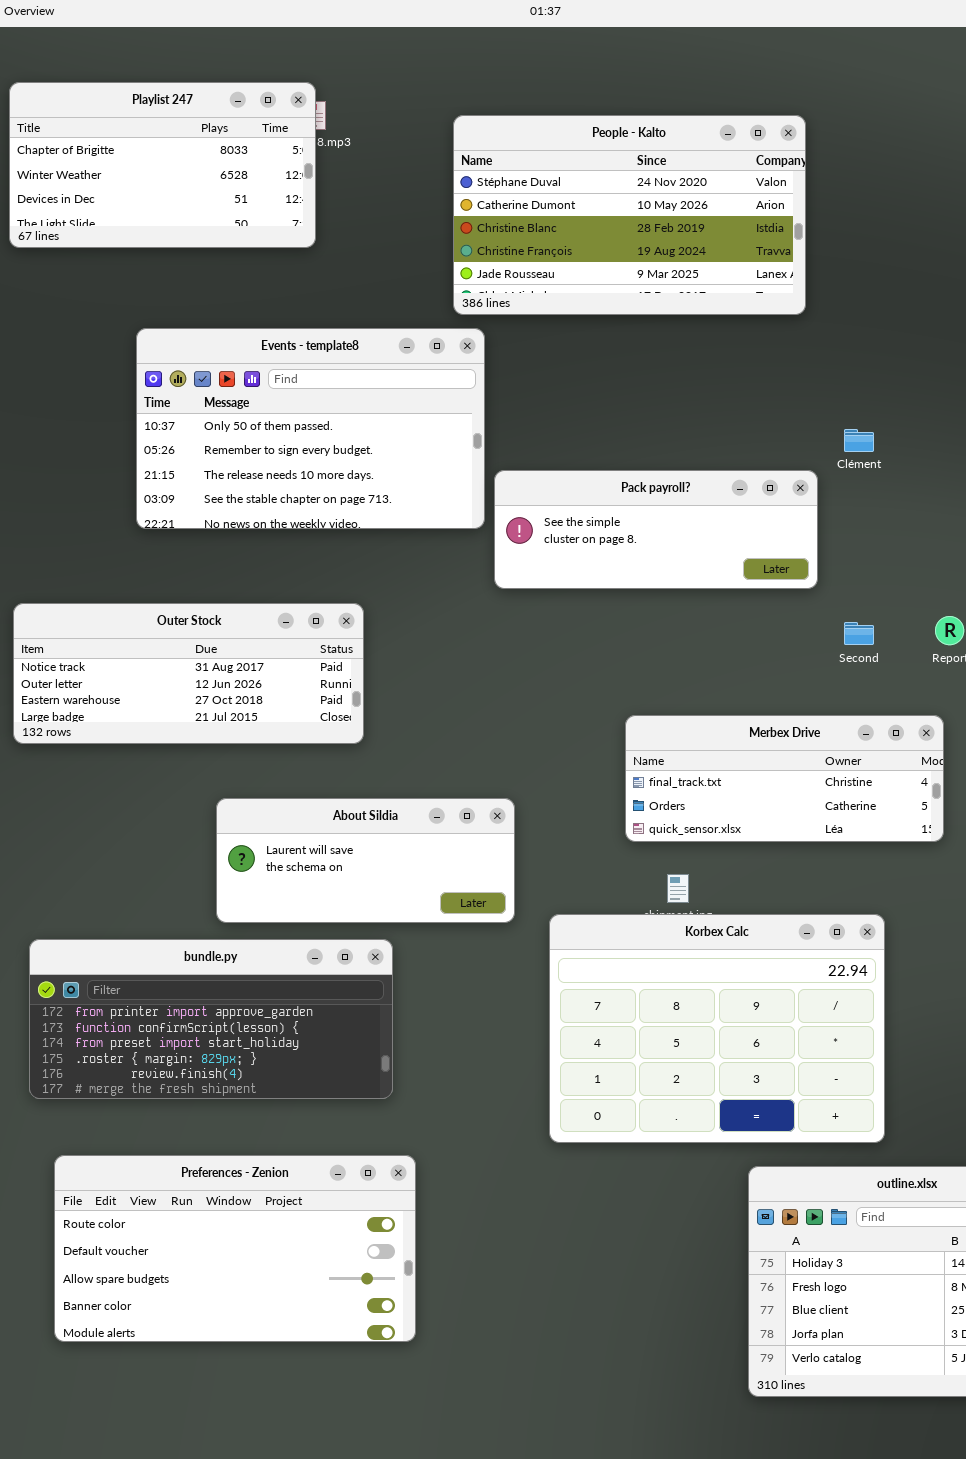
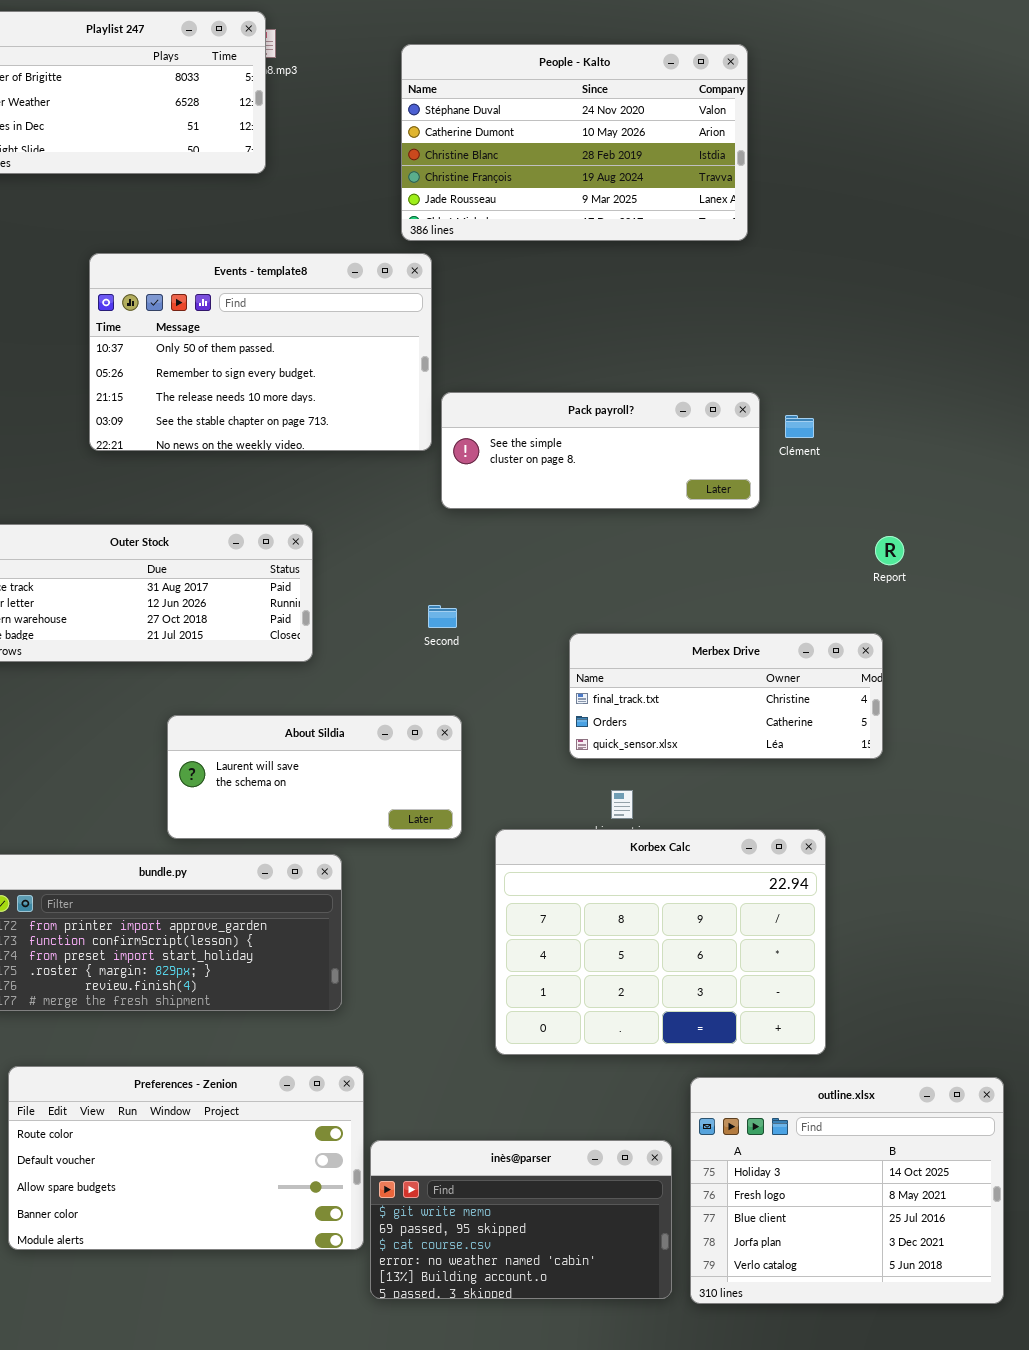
Clément: [844,429,874,452] -> [785,415,814,438], moved
Second: [844,622,874,645] -> [428,605,457,628], moved
inès@parser: none -> [370,1140,672,1299], opened

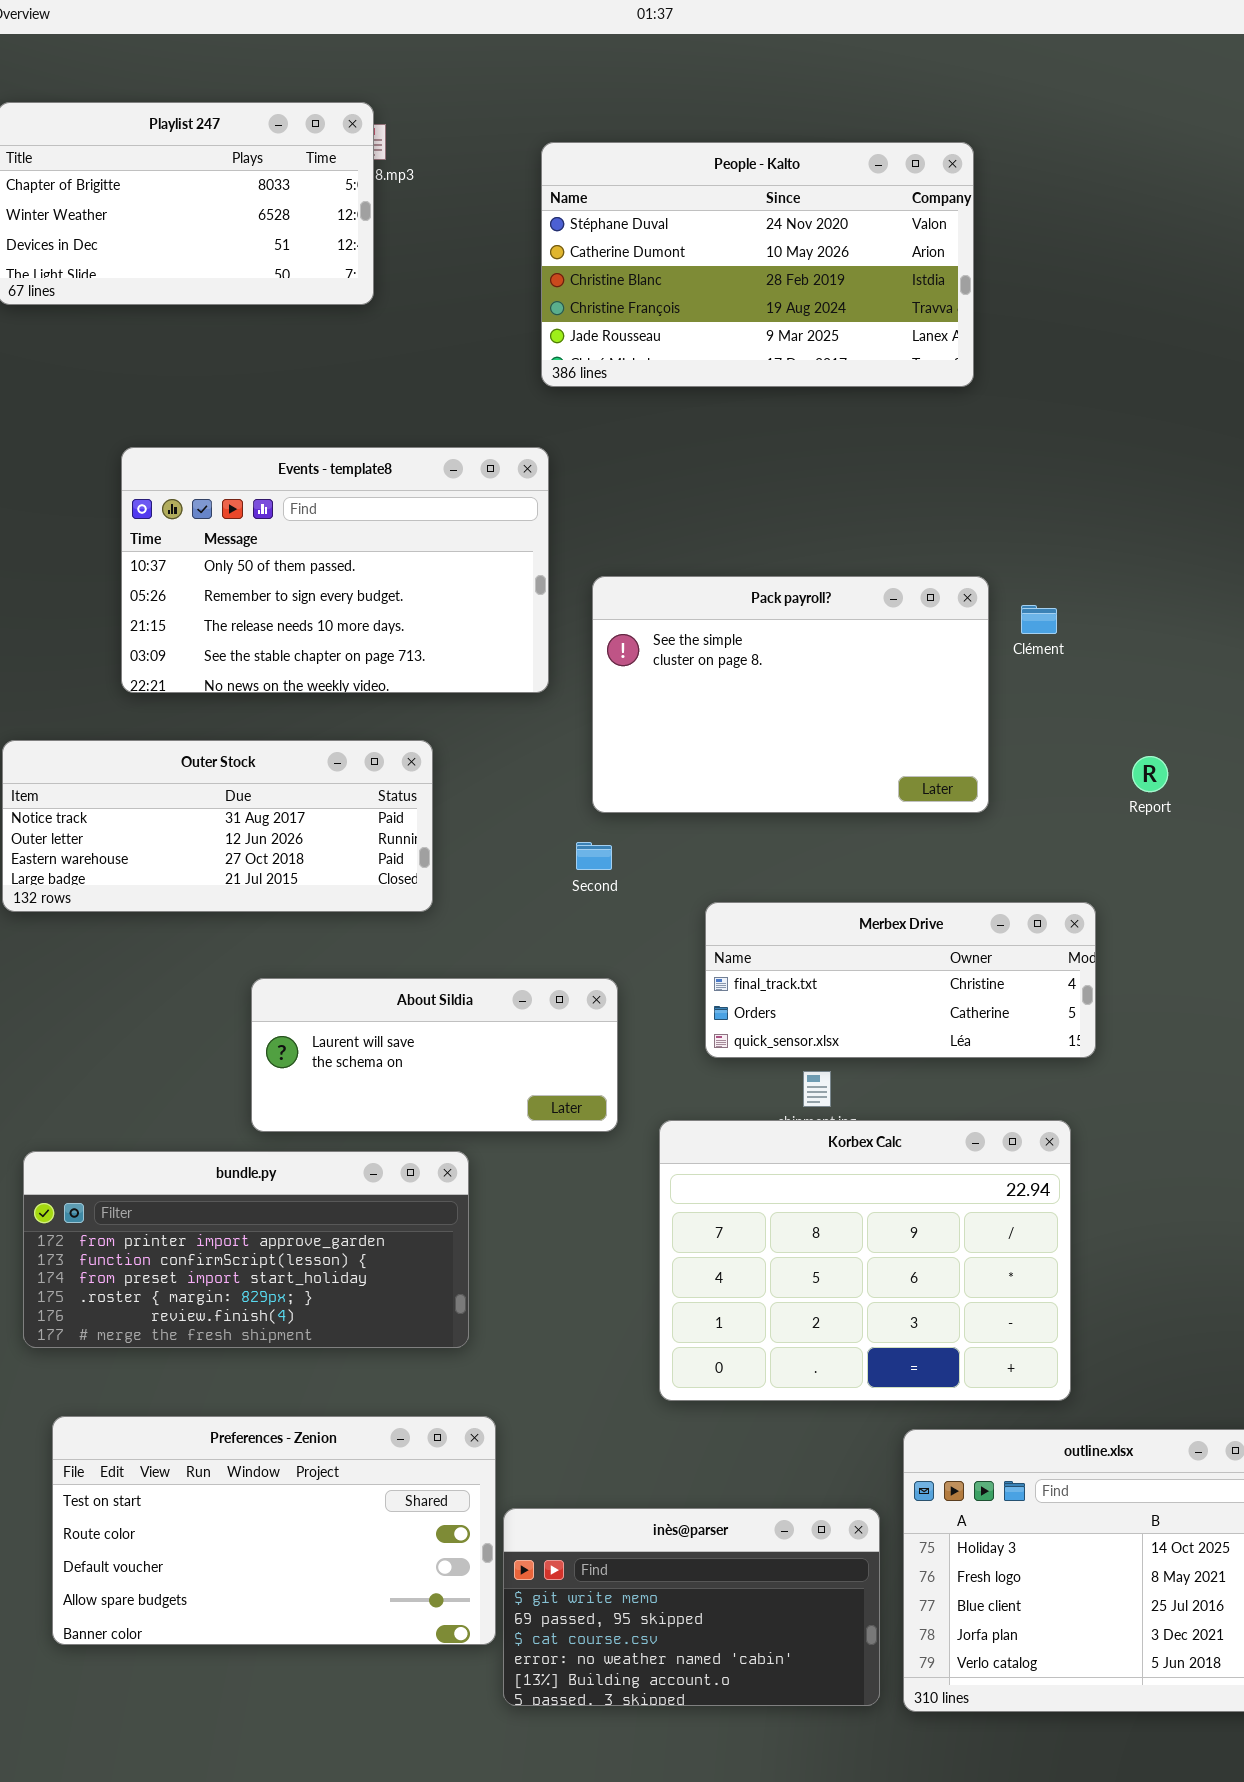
Events - template8: [89,253,432,451] -> [121,447,549,693], moved
Pack payroll?: [441,392,760,509] -> [592,576,989,813], resized
Merbex Drive: [569,633,883,759] -> [705,902,1096,1058], moved
Preferences - Zenion: [8,1066,364,1250] -> [52,1416,496,1645], scrolled up 1 row

